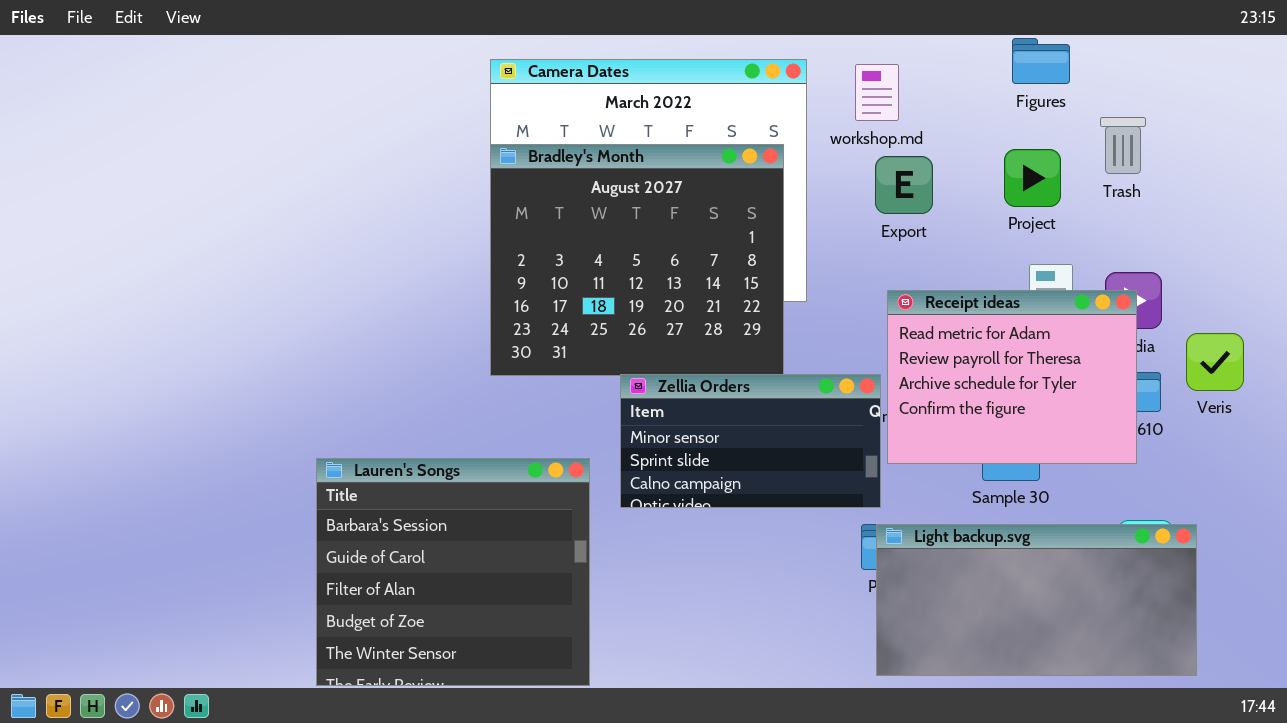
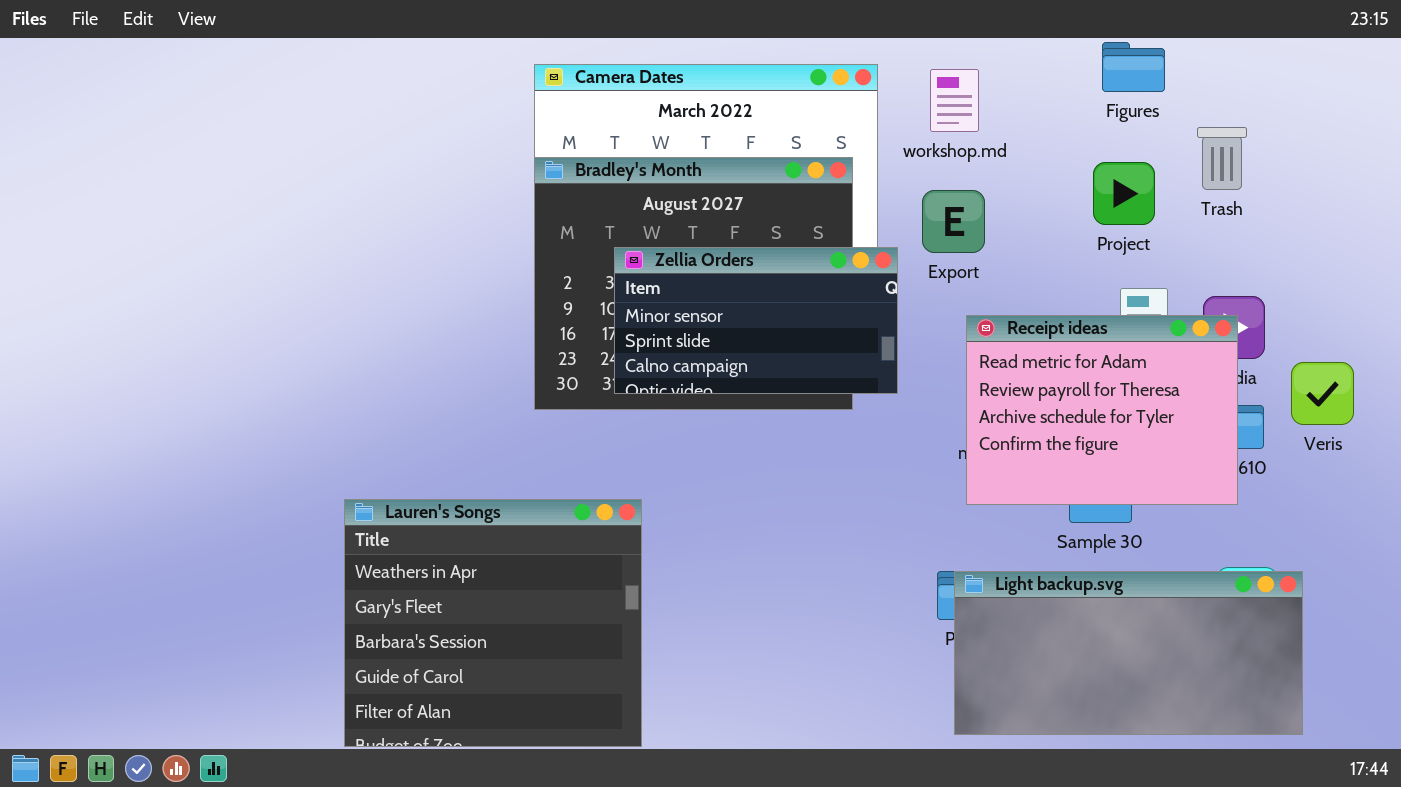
Export: [875,156,933,214] -> [922,190,985,253], moved
Zellia Orders: [620,374,881,508] -> [614,247,898,394], moved
Lauren's Songs: [316,458,590,686] -> [344,499,642,747], scrolled up 2 rows

